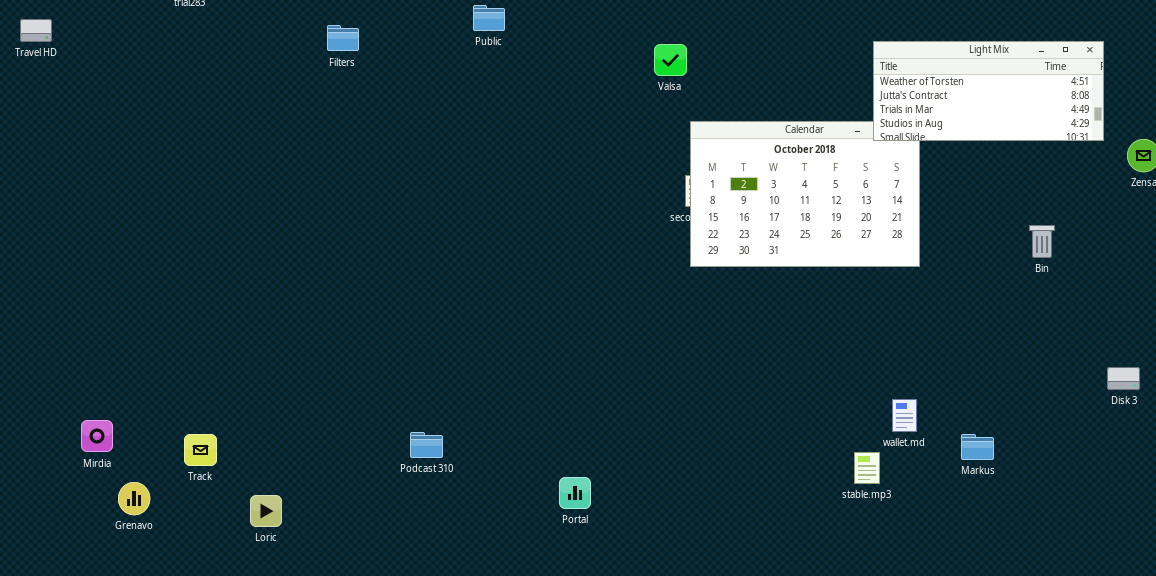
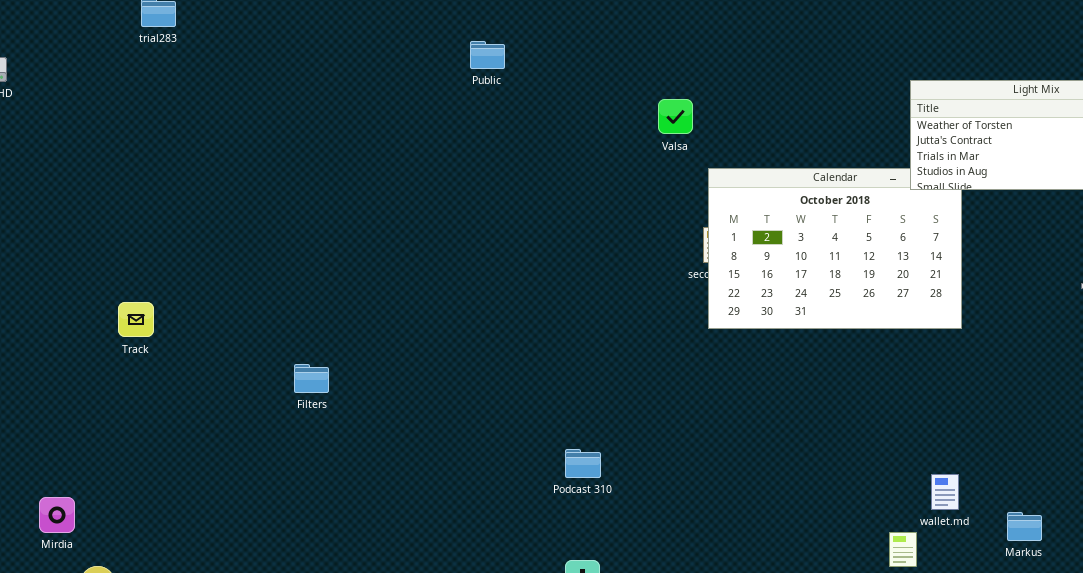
Filters: [327,25,359,51] -> [294,364,329,393], moved
Valsa: [654,44,687,76] -> [658,99,693,134], moved
Podcast 310: [410,432,443,458] -> [565,449,601,478], moved
Track: [184,434,217,466] -> [118,302,154,337], moved

